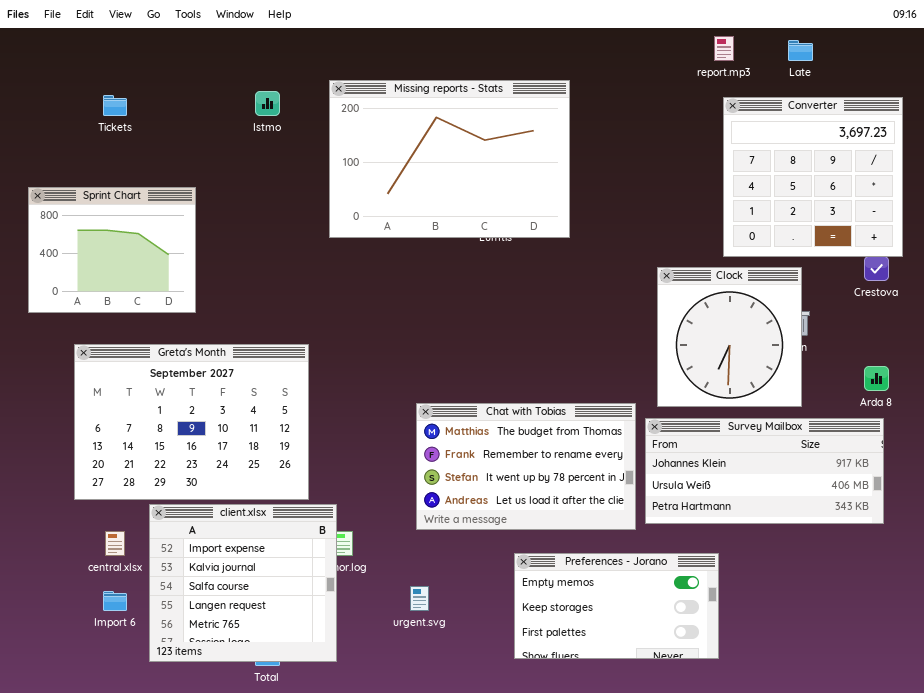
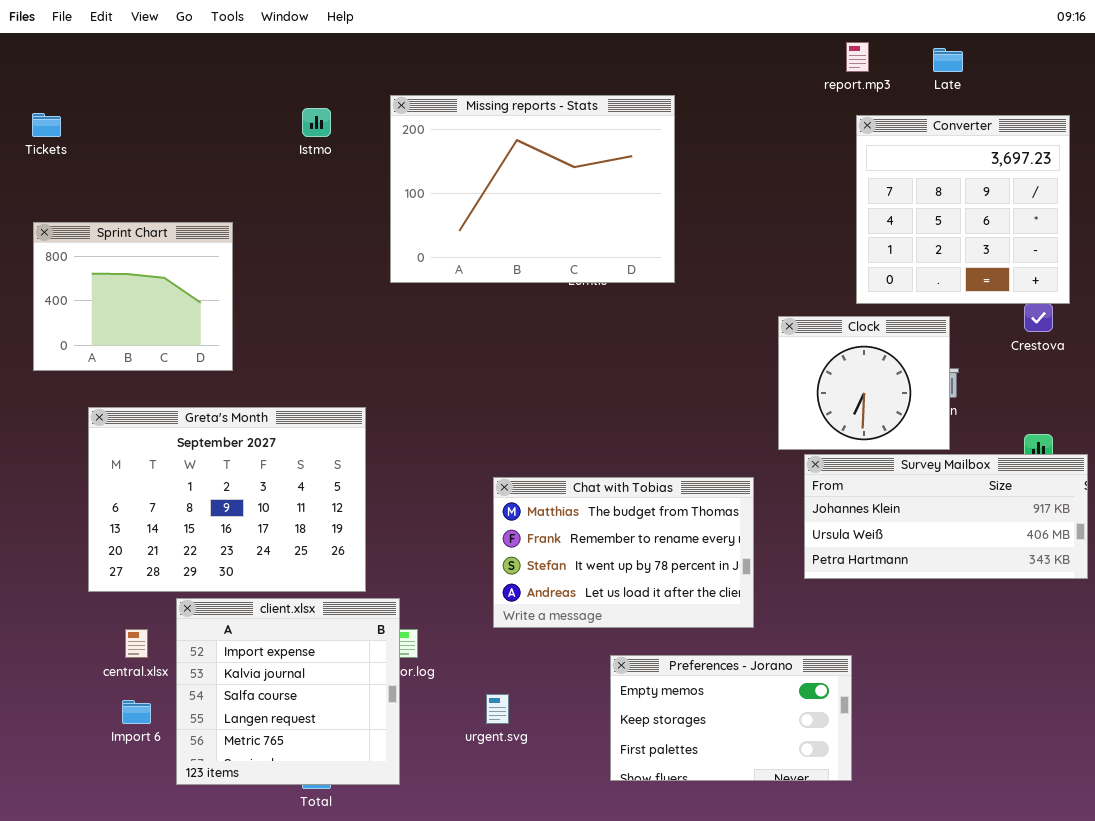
Tickets: [103,95,127,116] -> [32,113,61,137], moved
Clock: [657,267,802,407] -> [778,316,950,450], resized
Survey Mailbox: [645,418,884,524] -> [804,454,1088,579], moved

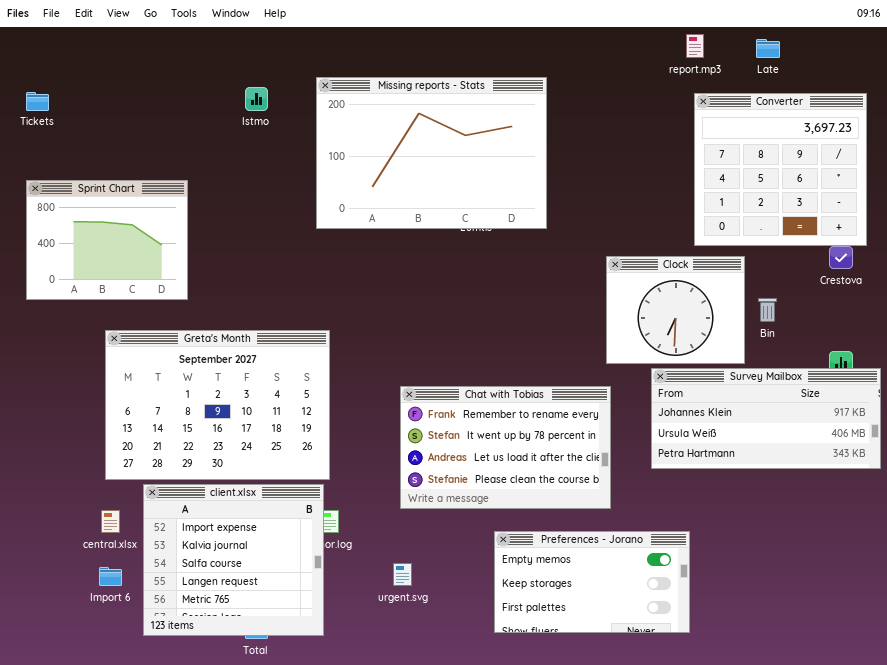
Clock: [778,316,950,450] -> [606,256,745,364], moved
Greta's Month: [88,407,366,592] -> [105,330,330,480], moved
Chat with Tobias: [493,477,754,628] -> [400,386,611,509], scrolled down 1 row

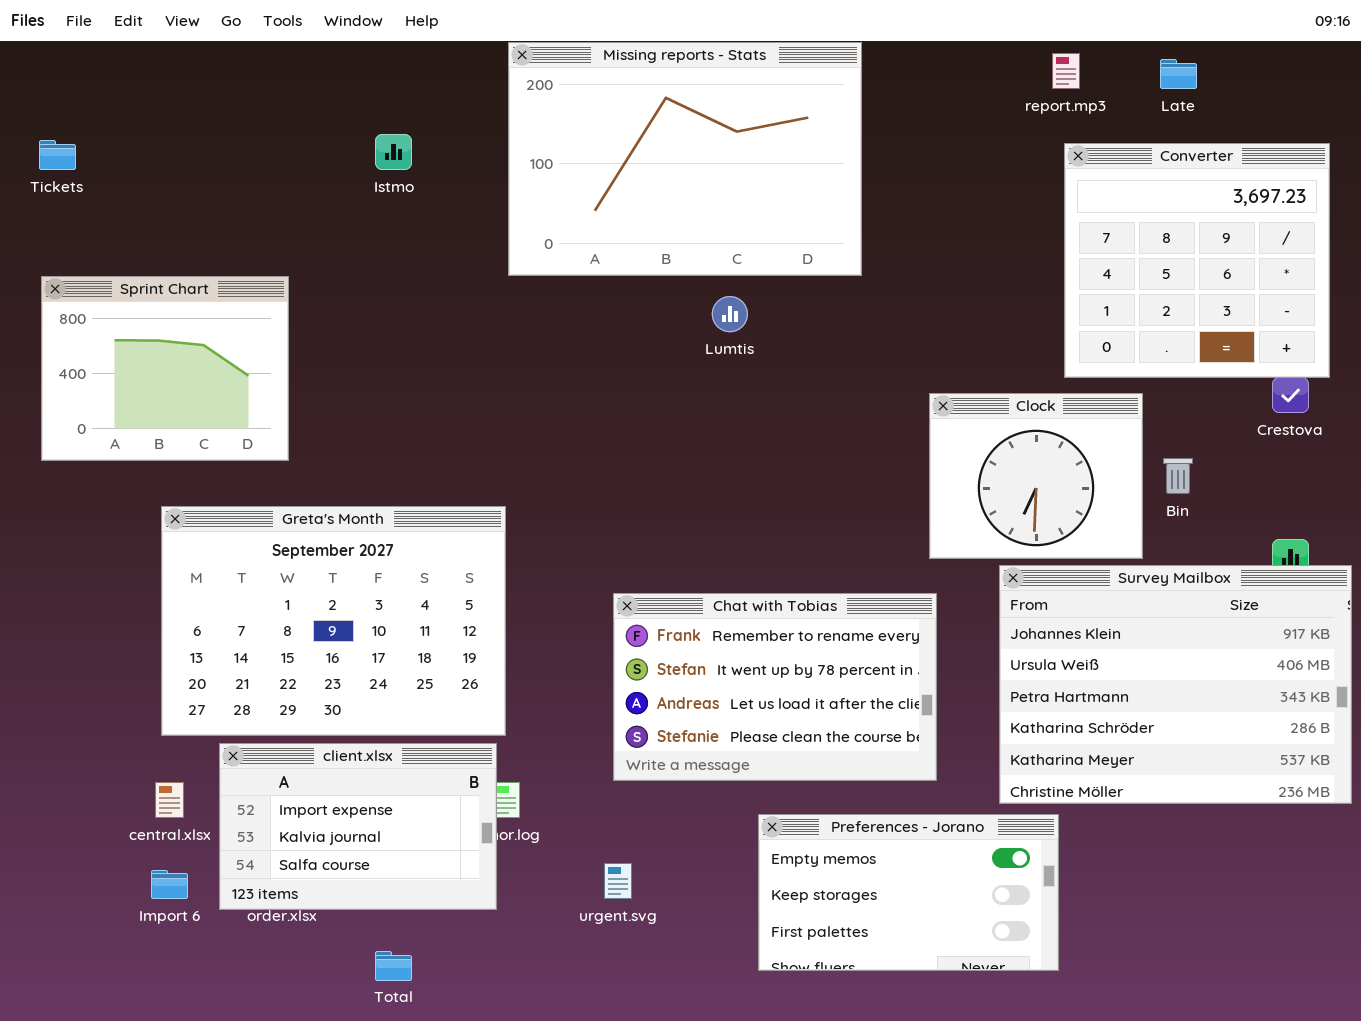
Missing reports - Stats: [316,77,547,229] -> [508,42,862,276], moved
Survey Mailbox: [651,368,881,469] -> [999,565,1352,804], resized
client.xlsx: [143,484,324,636] -> [219,743,497,910], resized

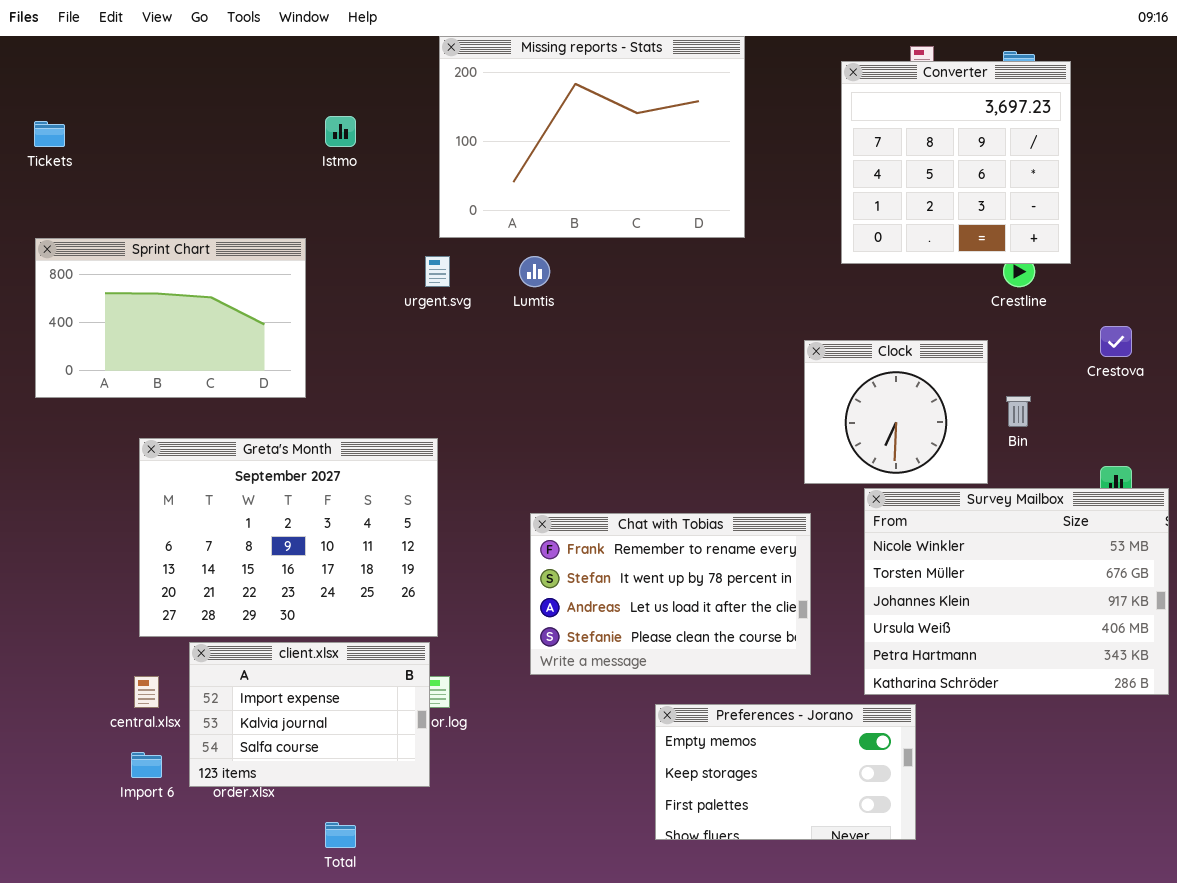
Converter: [1064,143,1330,378] -> [841,61,1071,264], moved
Sprint Chart: [41,276,289,461] -> [35,238,306,398], resized
Lumtis: [712,296,748,332] -> [519,256,550,287], moved
Survey Mailbox: [999,565,1352,804] -> [864,488,1169,695], scrolled up 2 rows
urgent.svg: [604,863,632,899] -> [425,256,450,287], moved

